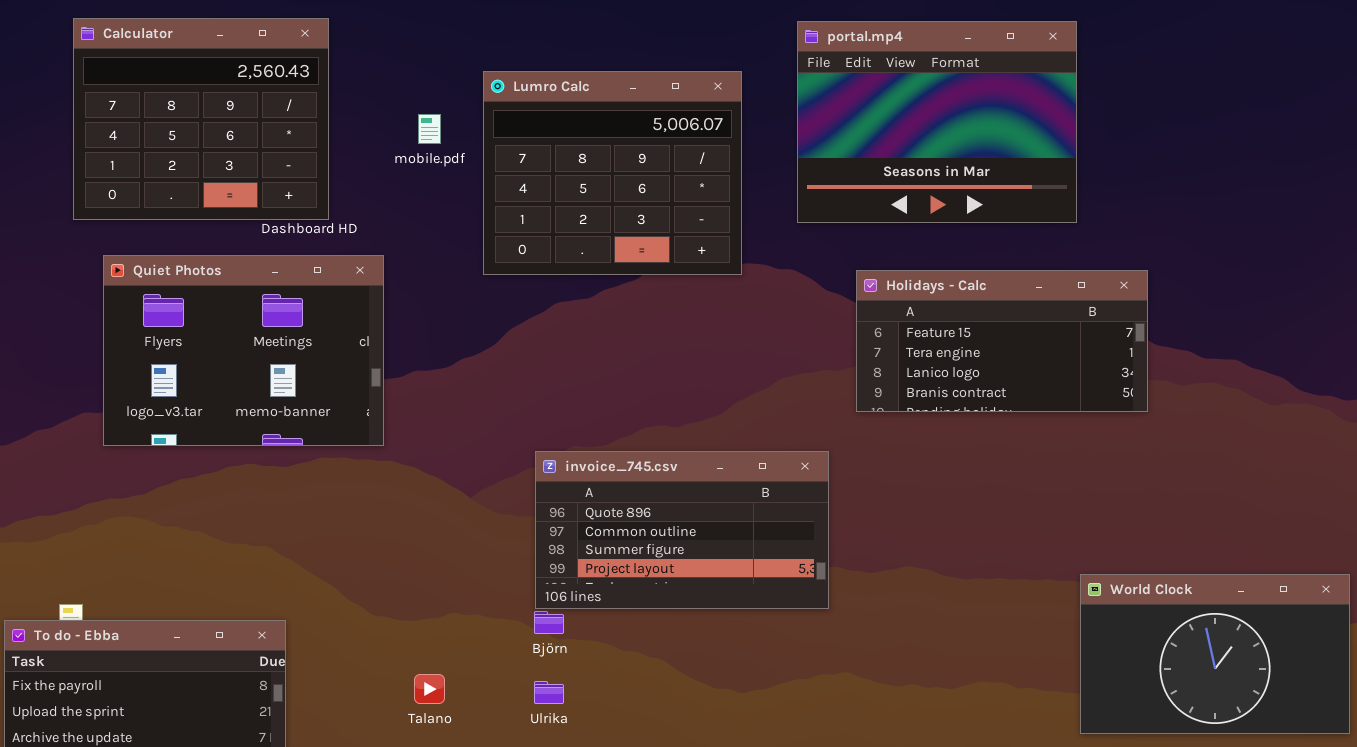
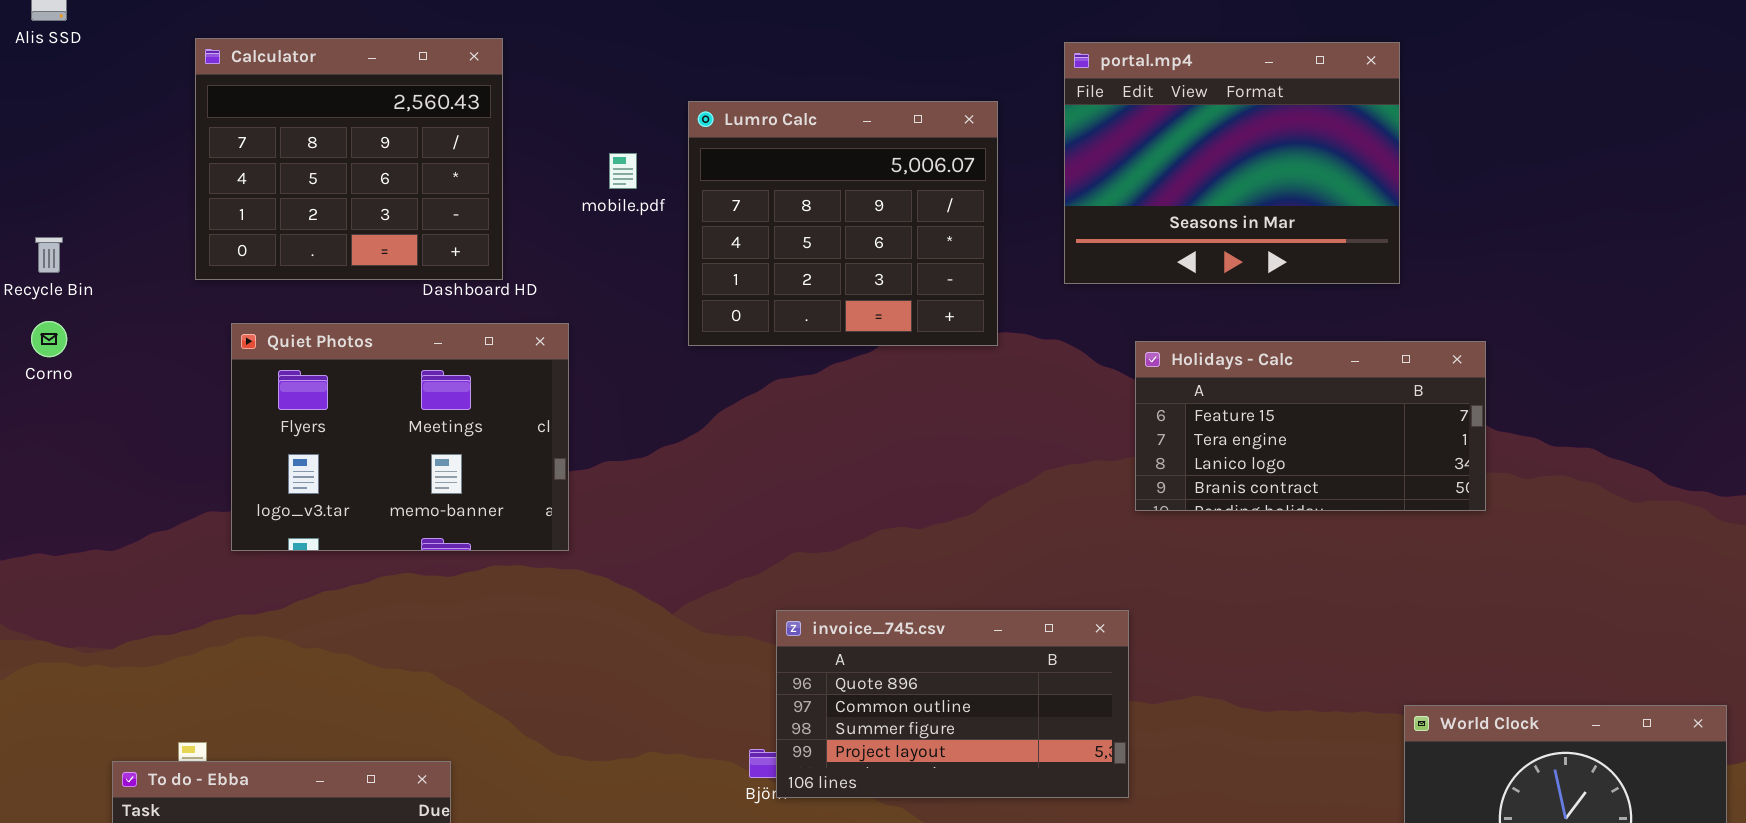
invoice_745.csv: [535,451,829,609] -> [776,610,1129,798], moved

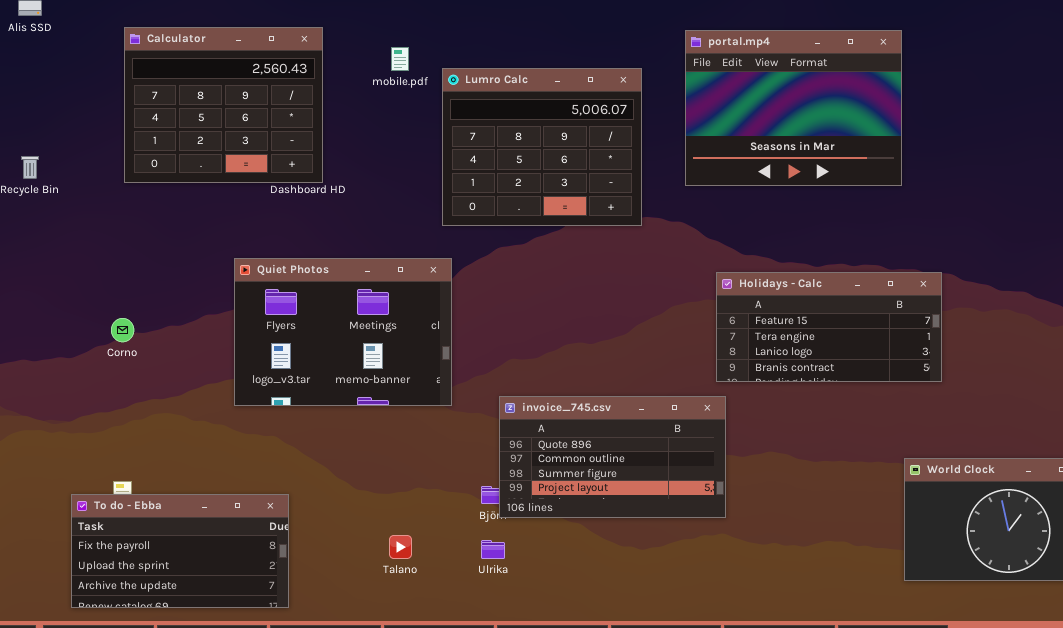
mobile.pdf: [609,153,637,189] -> [391,47,409,71], moved
Corno: [31,321,67,357] -> [111,318,134,342], moved
Quiet Photos: [231,323,569,551] -> [234,258,452,406], moved
Holidays - Calc: [1135,341,1486,511] -> [716,272,942,382], moved

